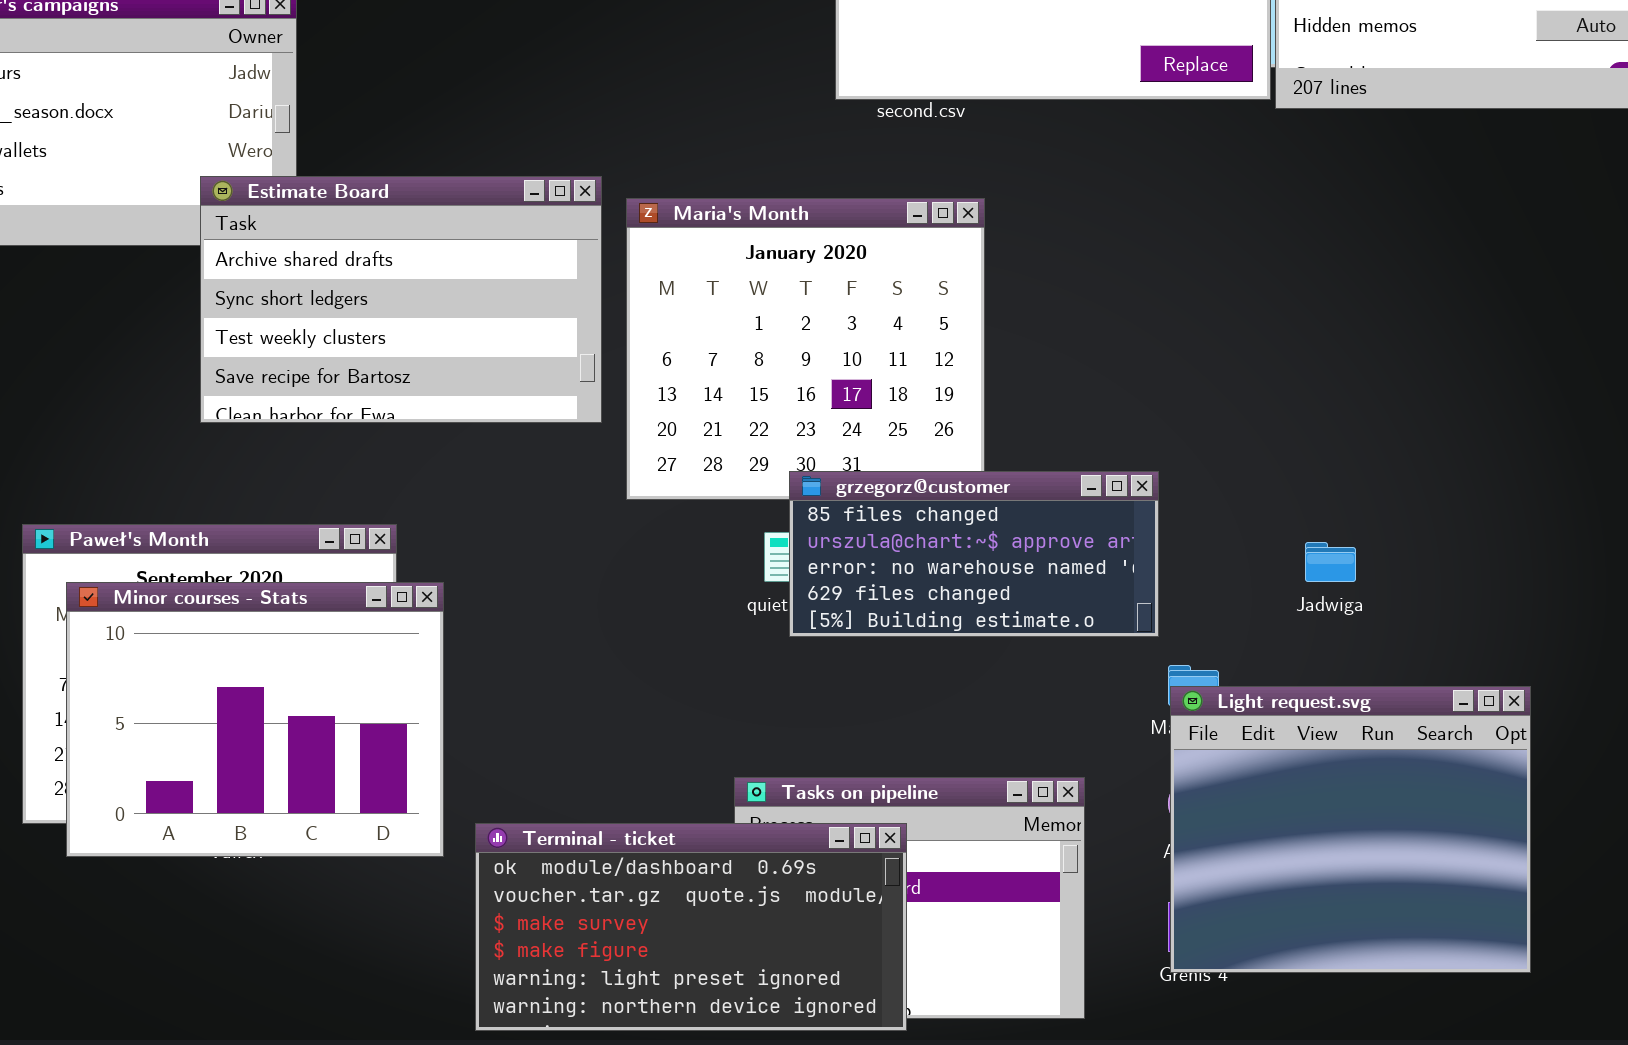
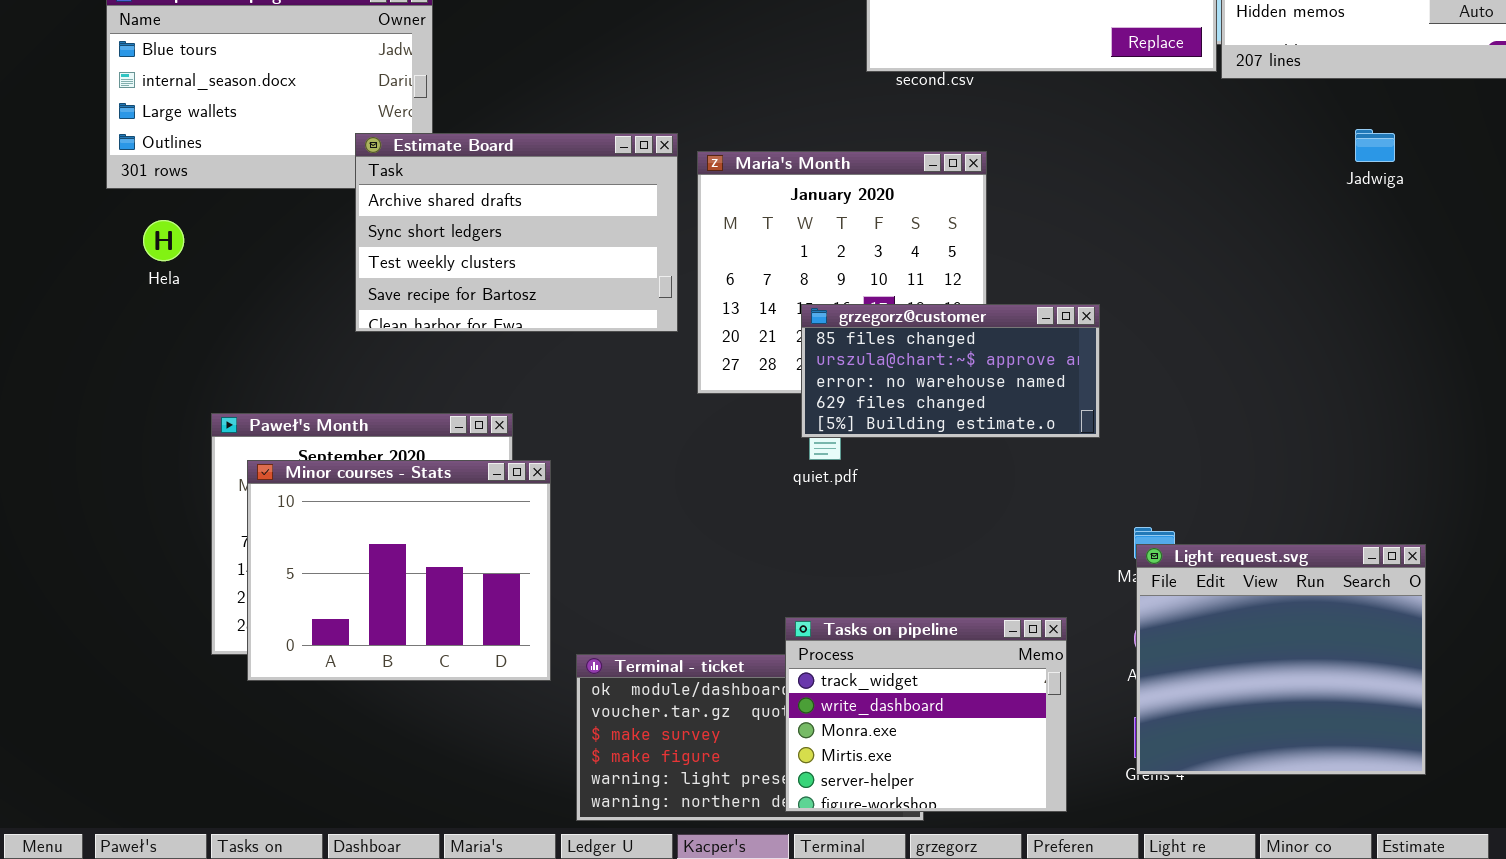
grzegorz@customer: [789,471,1159,637] -> [801,304,1100,438], moved
Jadwiga: [1305,542,1356,582] -> [1355,129,1395,162], moved
Tasks on pipeline: [734,777,1085,1019] -> [785,617,1067,812], raised

